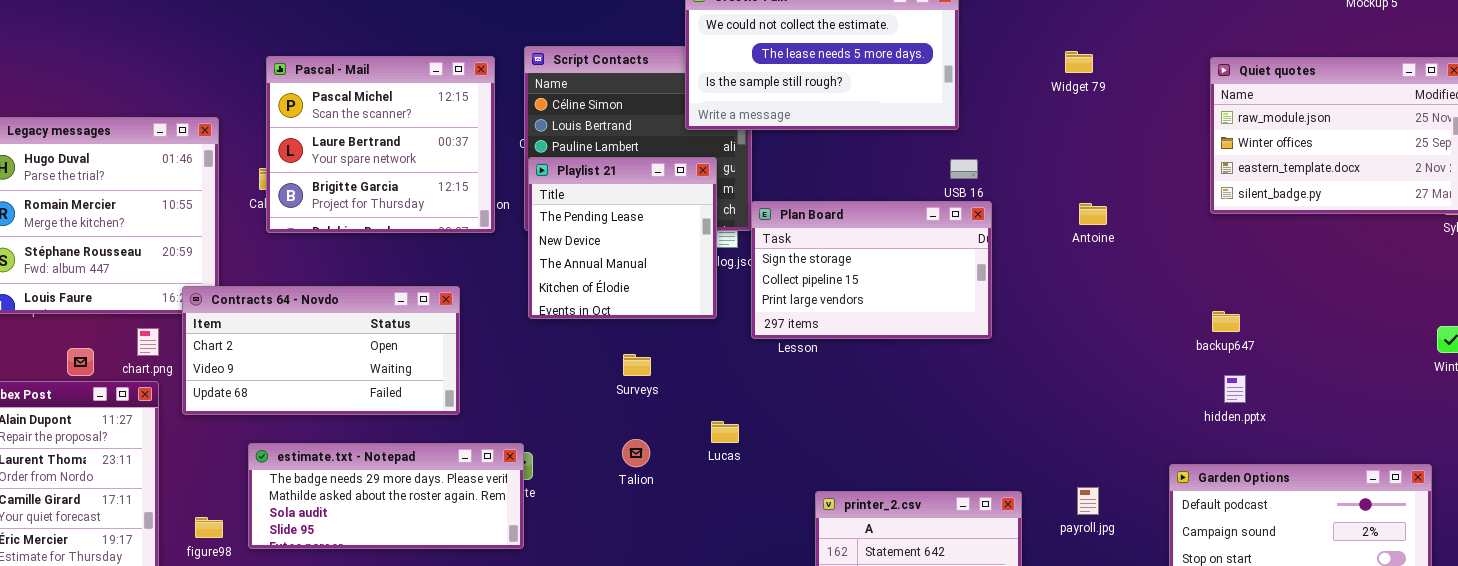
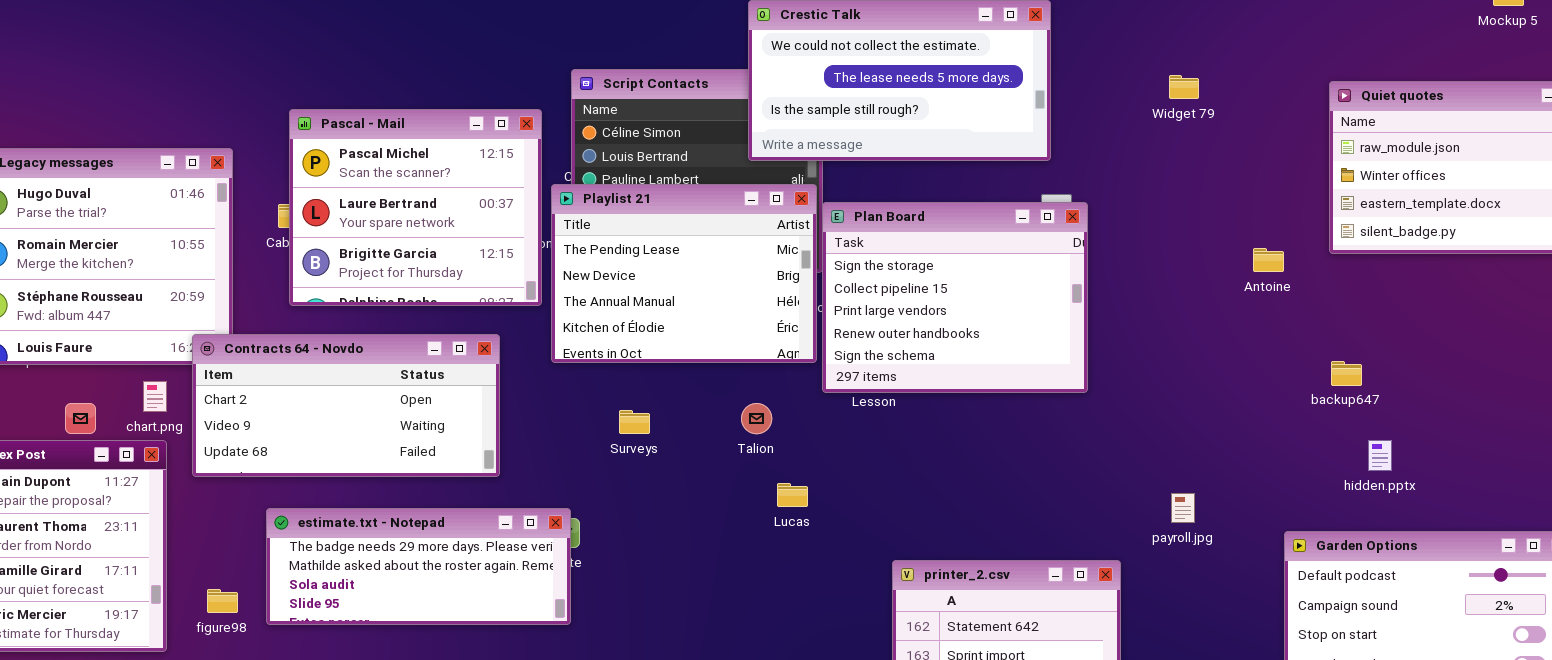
Pascal - Mail: [266,56,495,233] -> [289,109,542,306], moved
Playlist 21: [528,157,717,319] -> [551,184,817,363], moved, resized
Plan Board: [751,201,992,339] -> [822,202,1088,393], resized
Antoine: [1079,203,1107,225] -> [1253,248,1284,272], moved
Surveys: [623,354,651,376] -> [619,410,650,434], moved
hidden.pptx: [1224,375,1246,403] -> [1368,440,1392,471], moved
Talion: [622,439,650,467] -> [741,403,772,434], moved
payroll.jpg: [1077,487,1099,515] -> [1171,493,1195,523], moved

